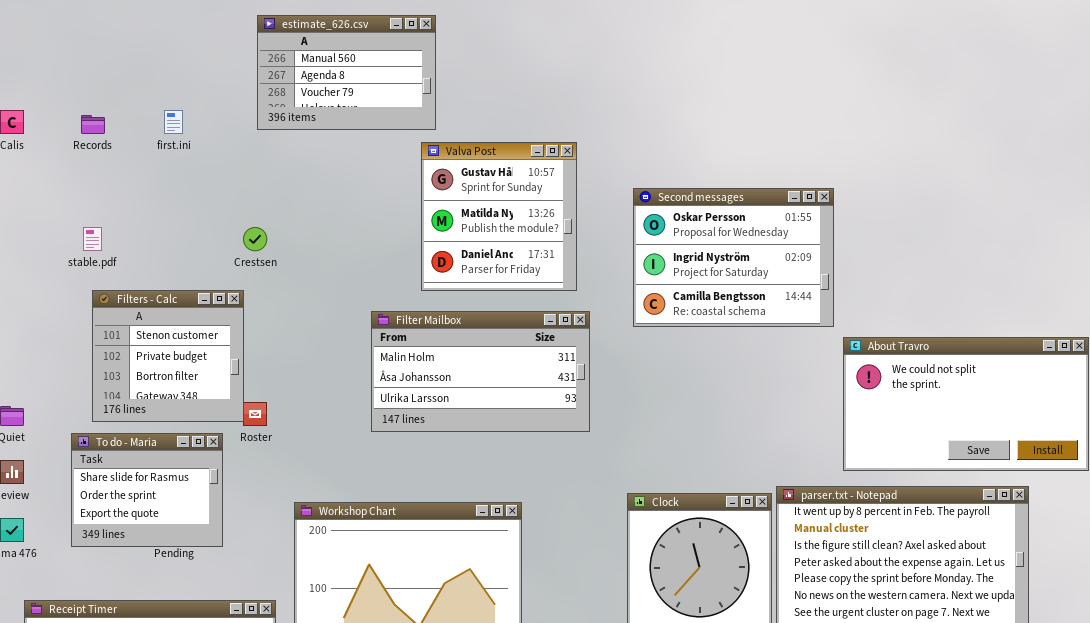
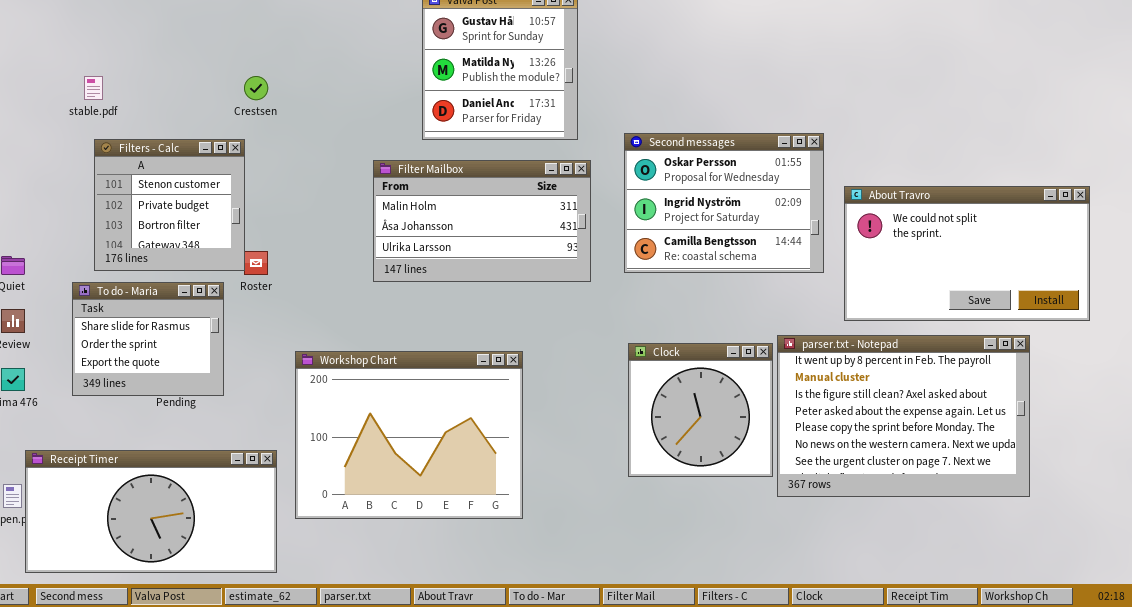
Second messages: [633,188,834,327] -> [624,133,824,273], moved

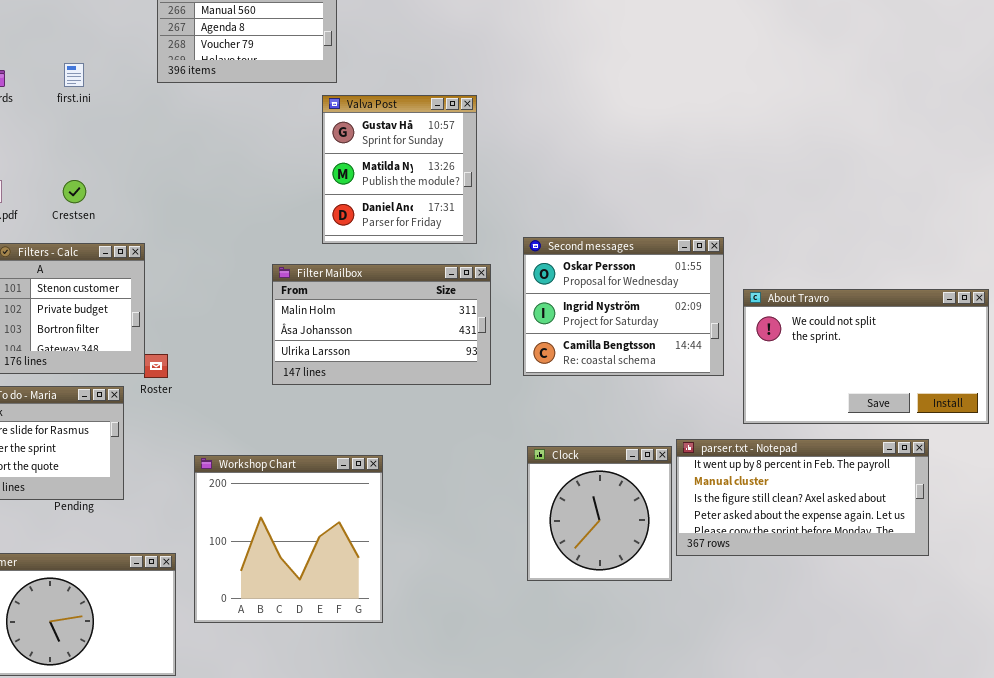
Crestsen: [244,76,268,100] -> [63,180,86,203], moved
parser.txt - Notepad: [777,335,1030,497] -> [676,439,929,556], resized
Workshop Chart: [295,351,523,519] -> [194,455,383,623], resized

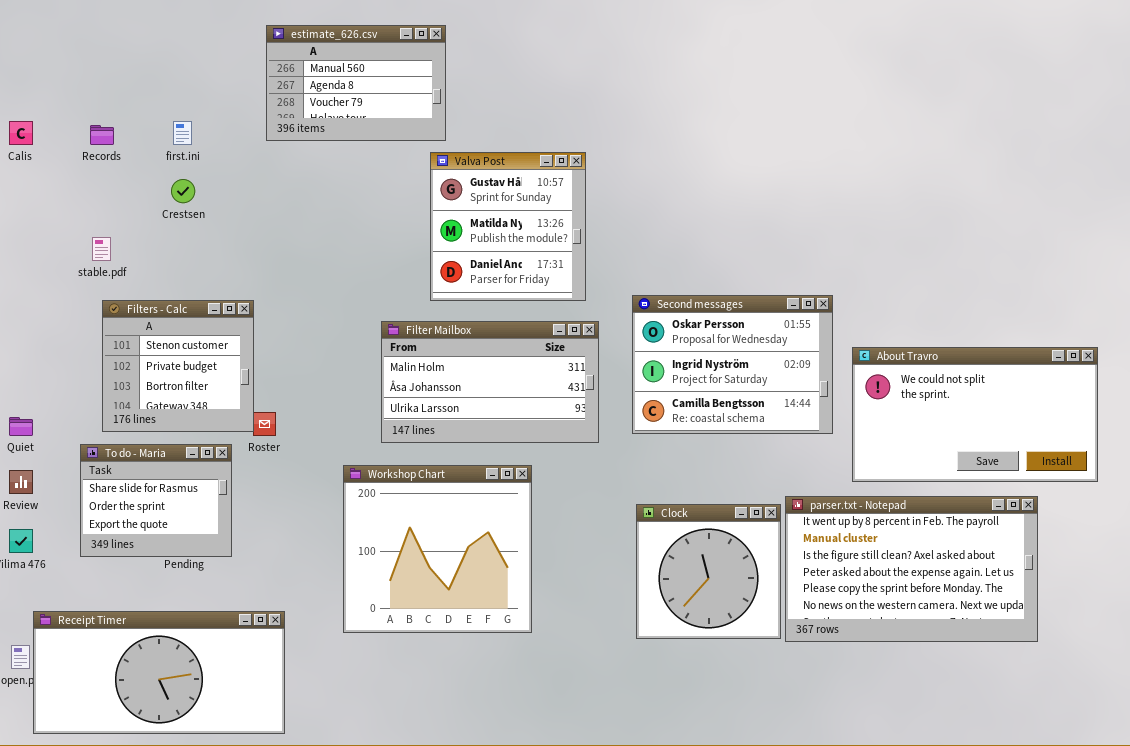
Crestsen: [63,180,86,203] -> [171,179,195,203], moved
parser.txt - Notepad: [676,439,929,556] -> [785,496,1038,642], resized
Workshop Chart: [194,455,383,623] -> [343,465,532,633], moved

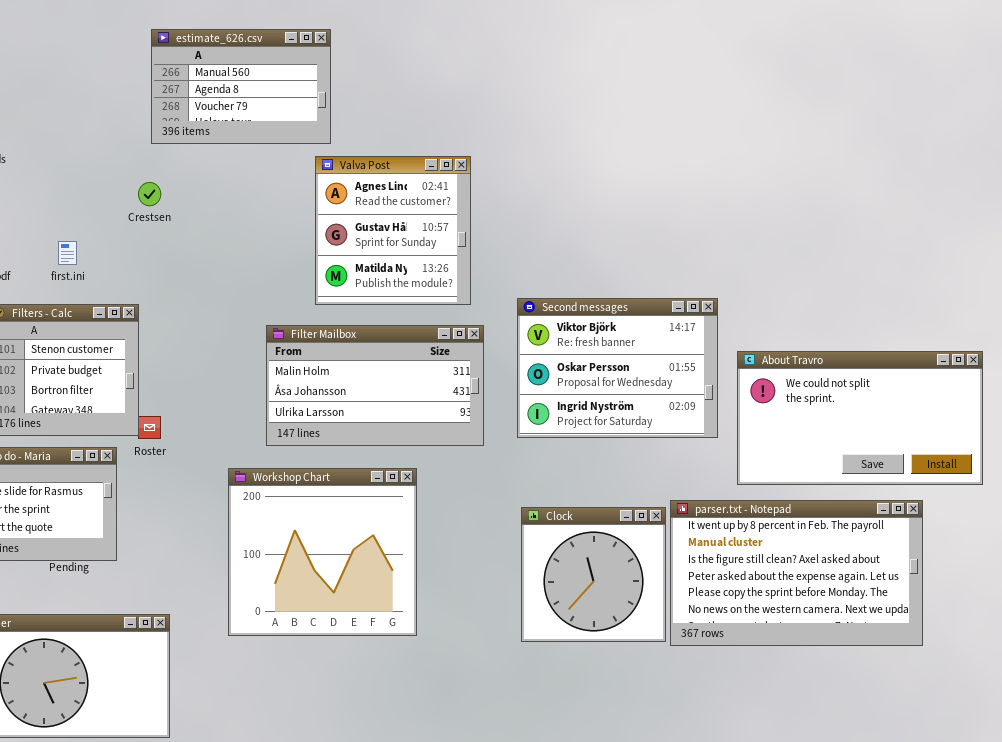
first.ini: [173,121,192,145] -> [58,241,77,265], moved
Valva Post: [430,152,586,301] -> [315,156,471,305], scrolled up 1 row
Crestsen: [171,179,195,203] -> [138,182,161,206], moved
Second messages: [632,295,833,434] -> [517,298,718,438], scrolled up 1 row

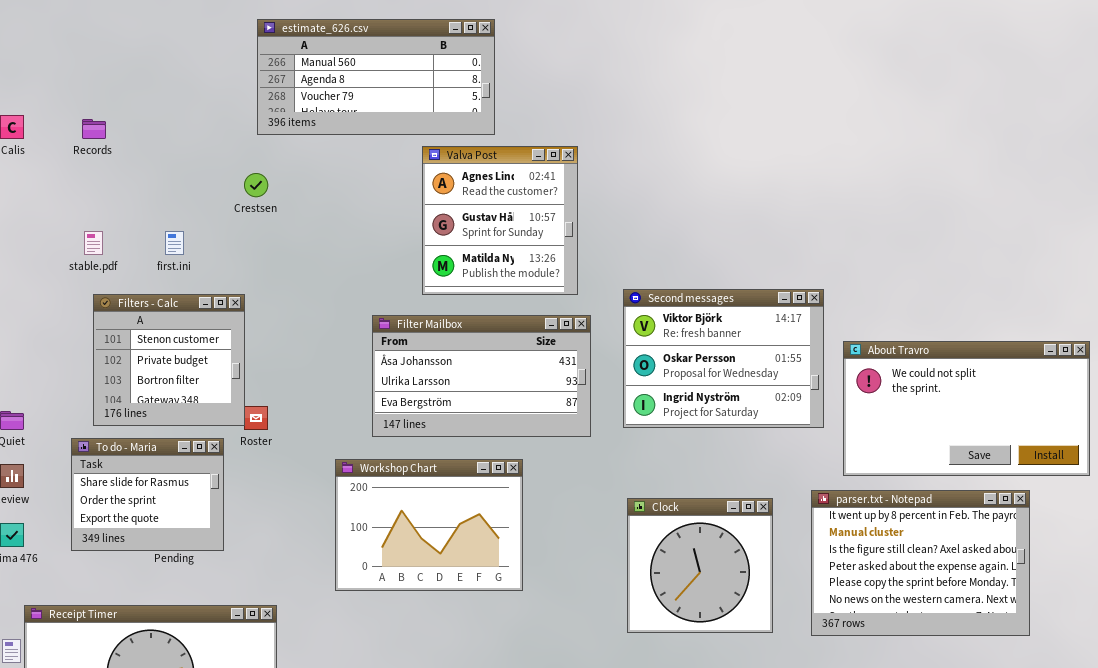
estimate_626.csv: [151,29,331,144] -> [257,19,495,135], resized
Filter Mailbox: [266,325,484,446] -> [372,315,591,437], scrolled down 1 row
Workshop Chart: [228,468,417,636] -> [335,459,523,591], resized
parser.txt - Notepad: [670,500,923,646] -> [811,490,1030,636], resized

